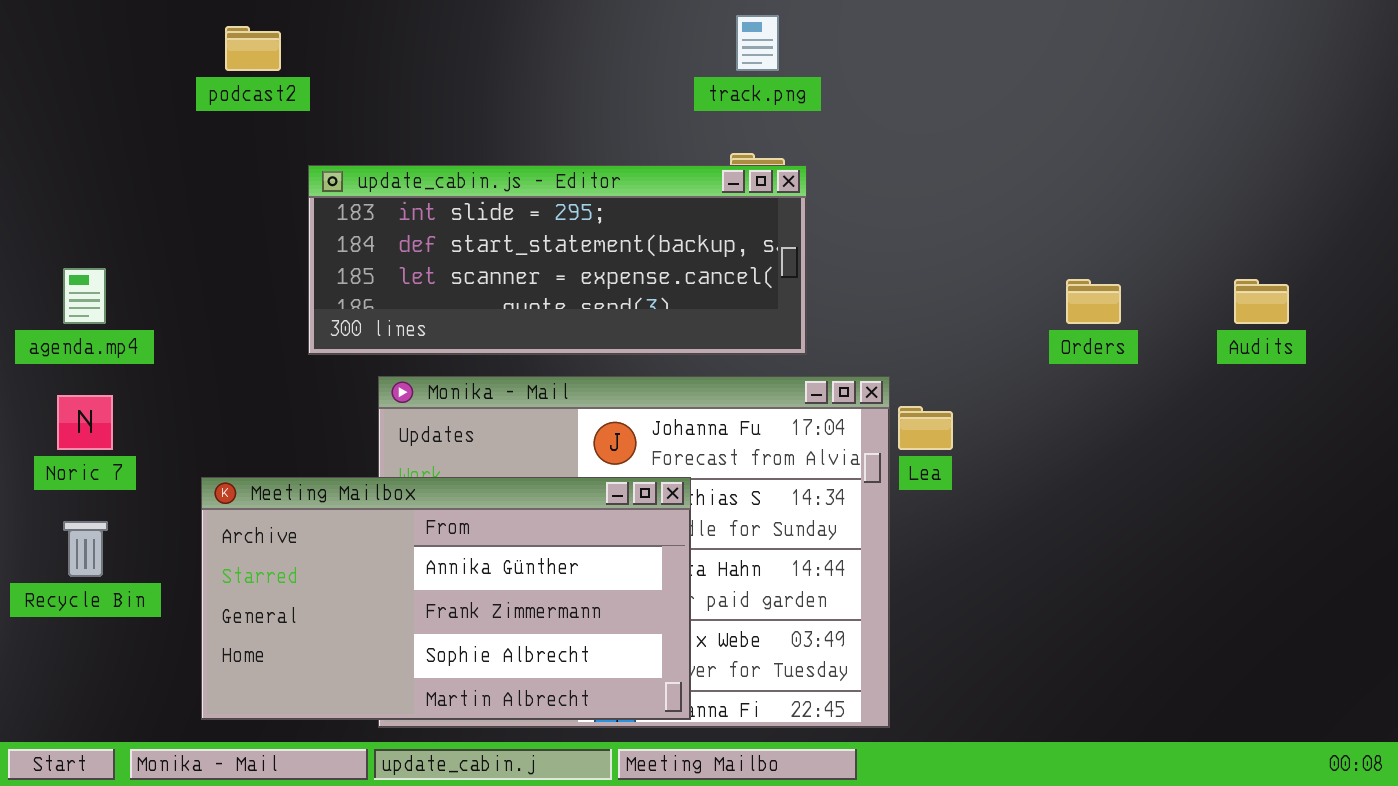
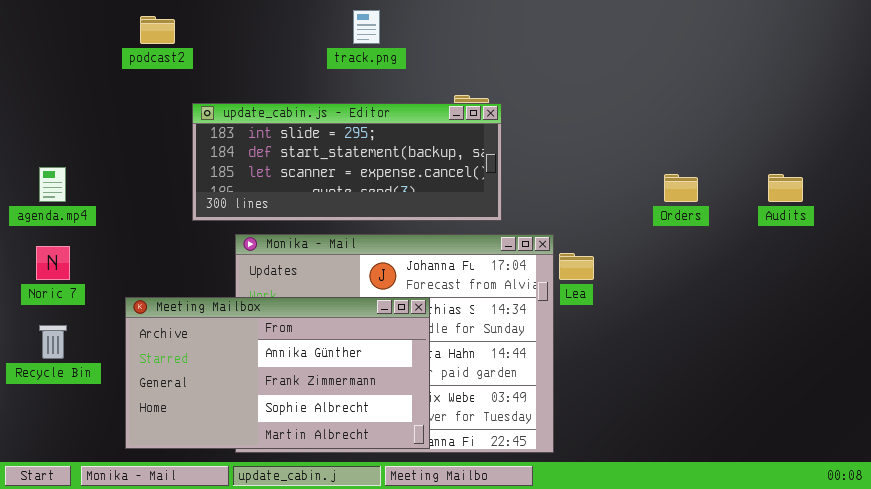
track.png: [736,15,779,71] -> [353,10,380,44], moved

